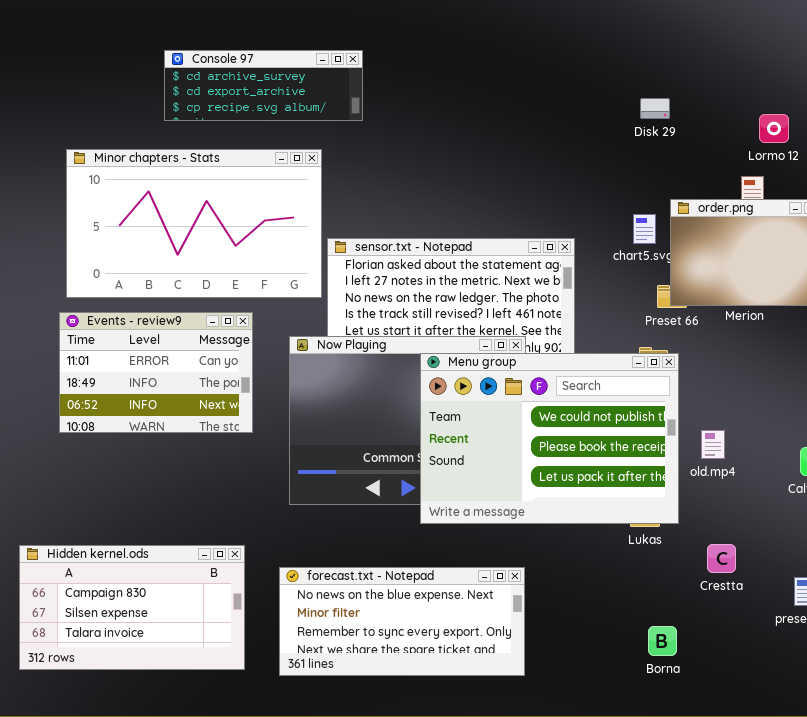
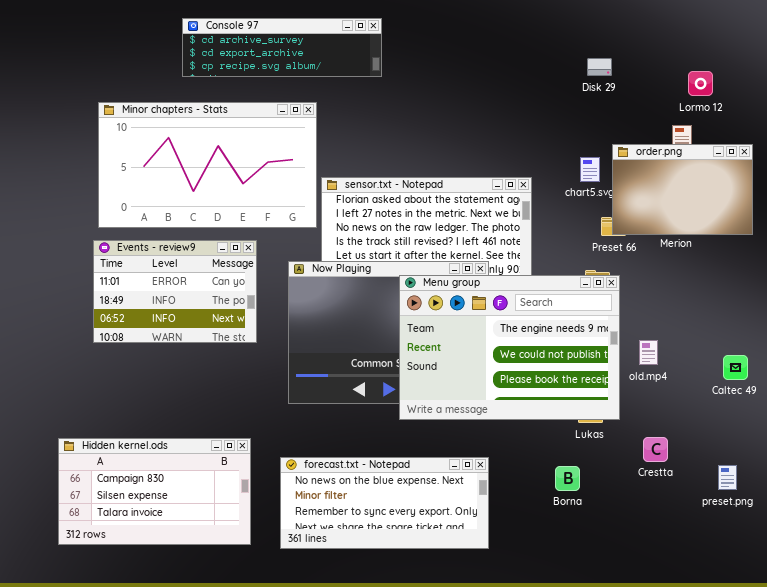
Console 97: [164,50,363,121] -> [182,18,382,77], resized
Menu group: [420,353,679,524] -> [399,275,620,420], scrolled up 1 row
Borna: [648,626,677,656] -> [555,466,580,491], moved

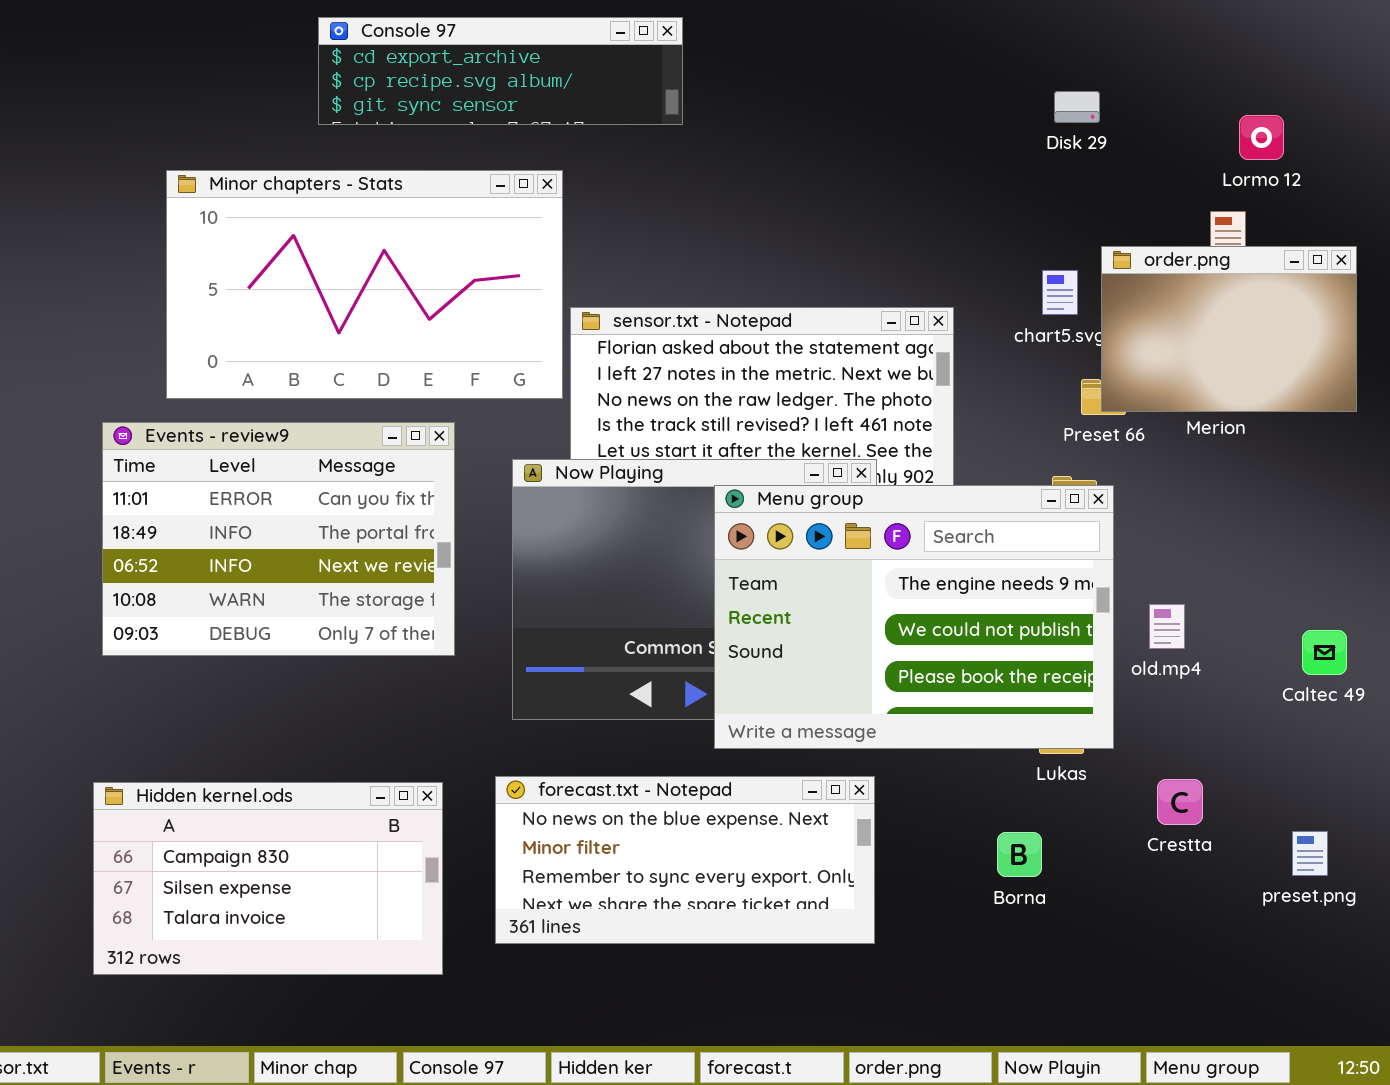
Console 97: [182,18,382,77] -> [318,17,683,125], scrolled down 1 row
Events - review9: [93,240,257,343] -> [102,422,455,656], resized
forecast.txt - Notepad: [280,457,489,549] -> [495,776,875,944], moved

